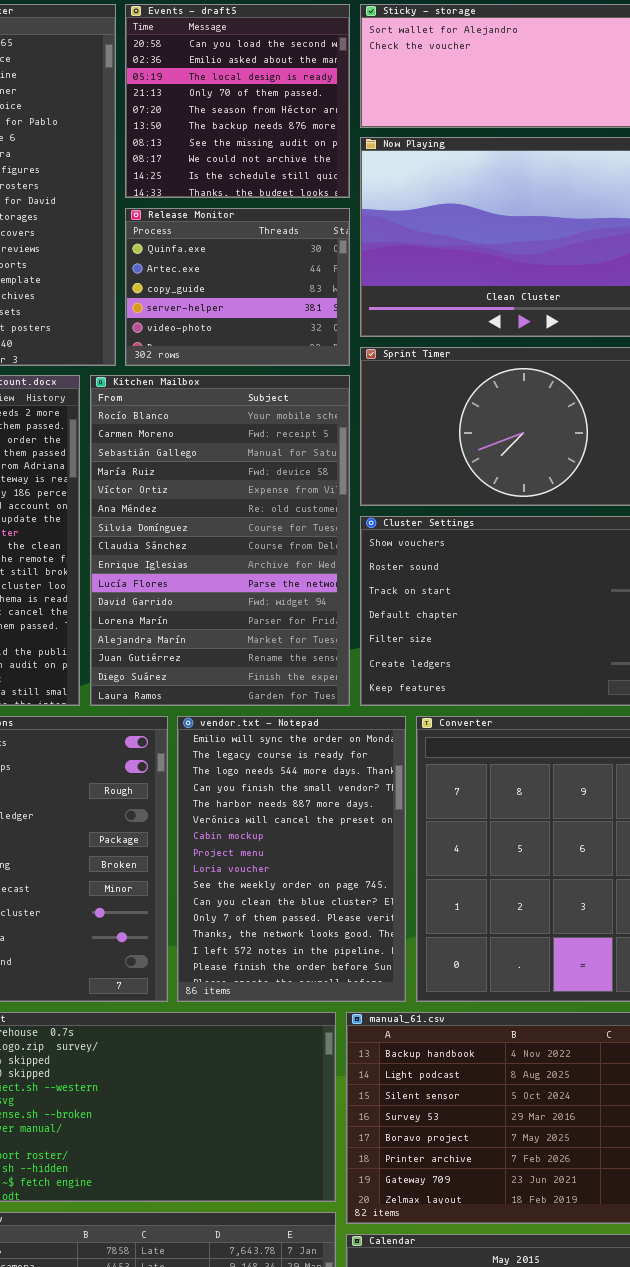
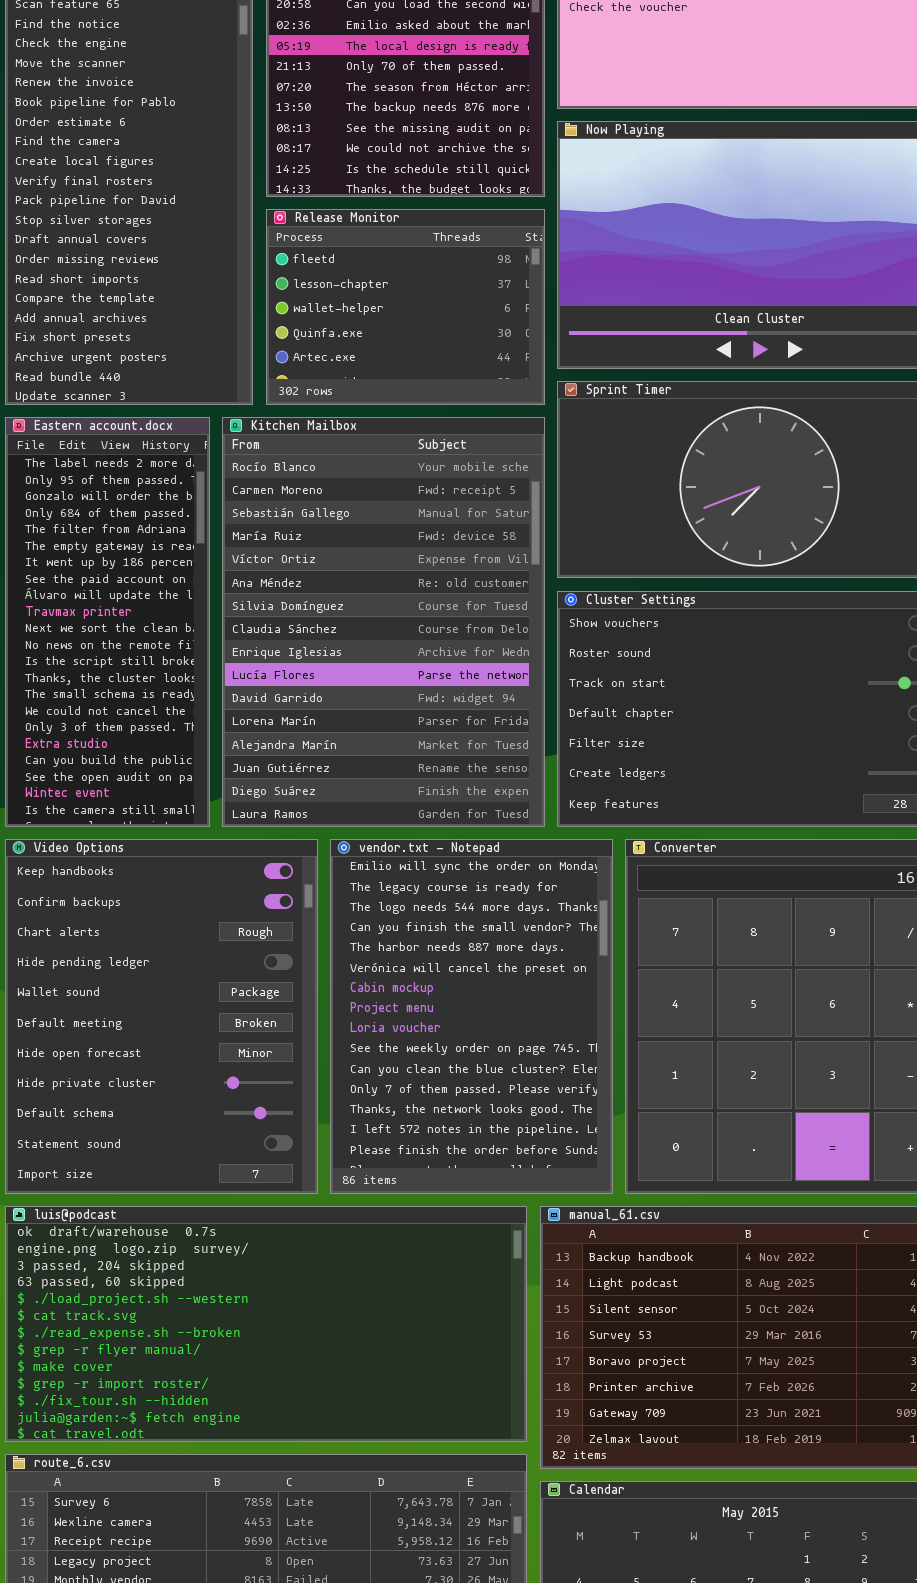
Release Monitor: [125,208,350,366] -> [266,209,545,405], scrolled up 3 rows

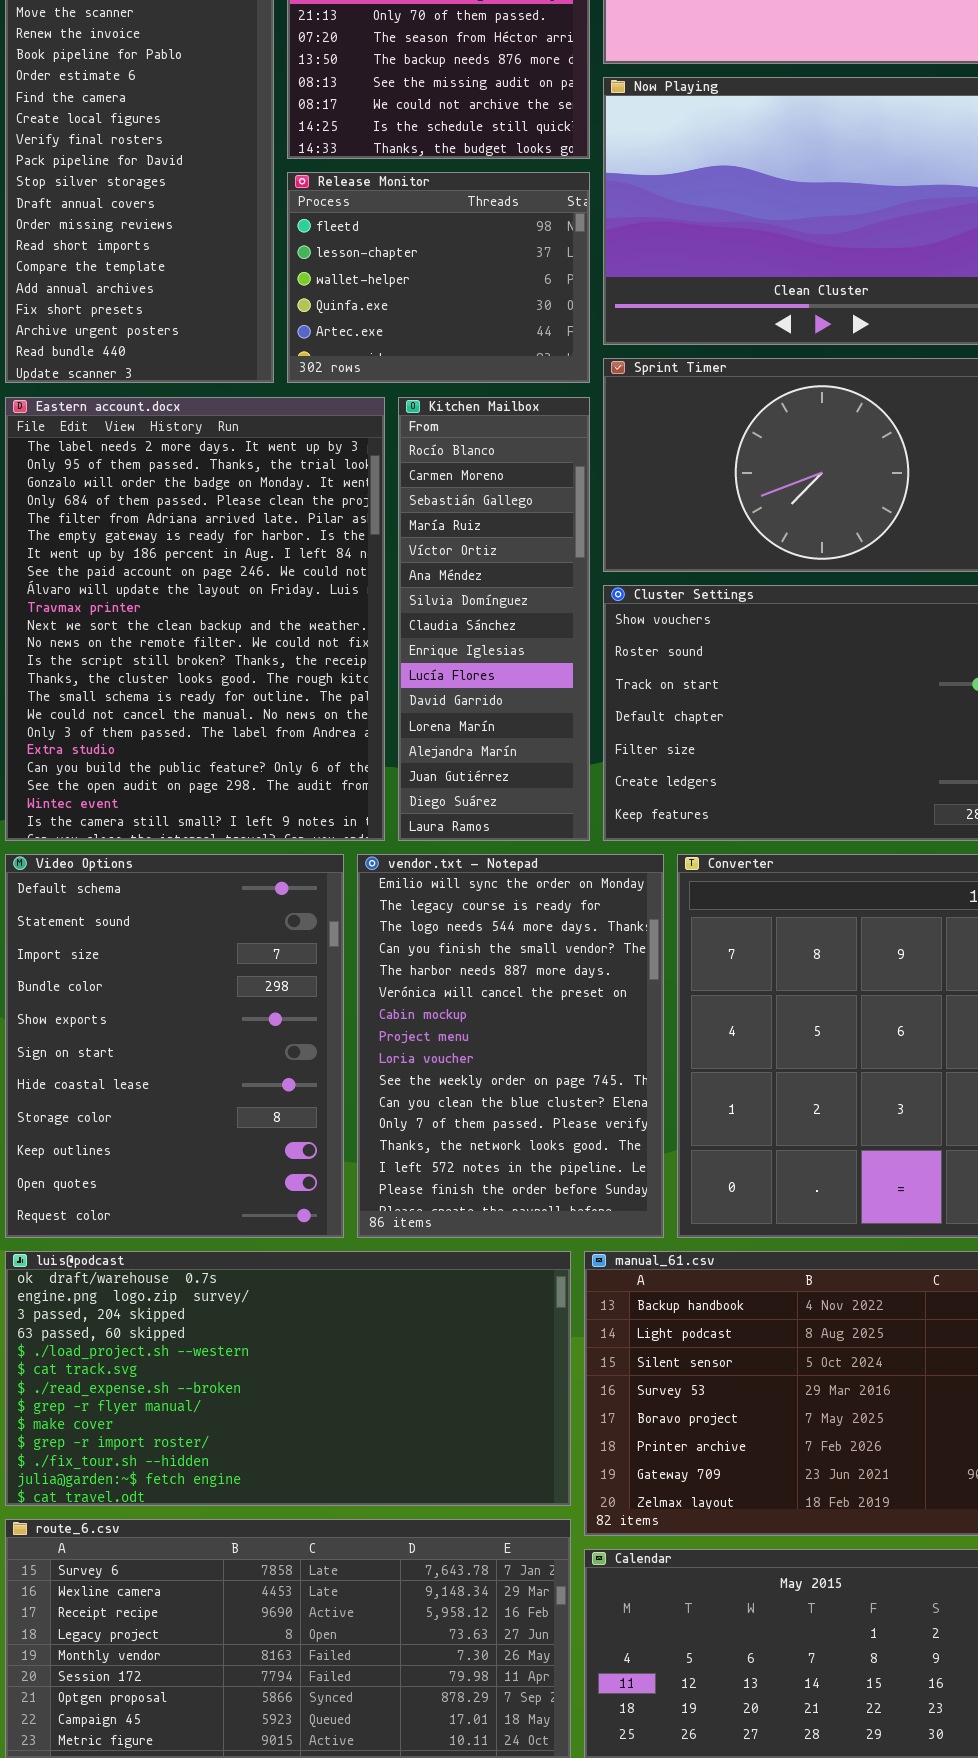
Eastern account.docx: [5,417,210,827] -> [5,397,385,841], resized
Kitchen Mailbox: [222,417,545,827] -> [398,397,590,841], resized
Video Options: [5,839,318,1194] -> [5,854,344,1238], scrolled down 8 rows

